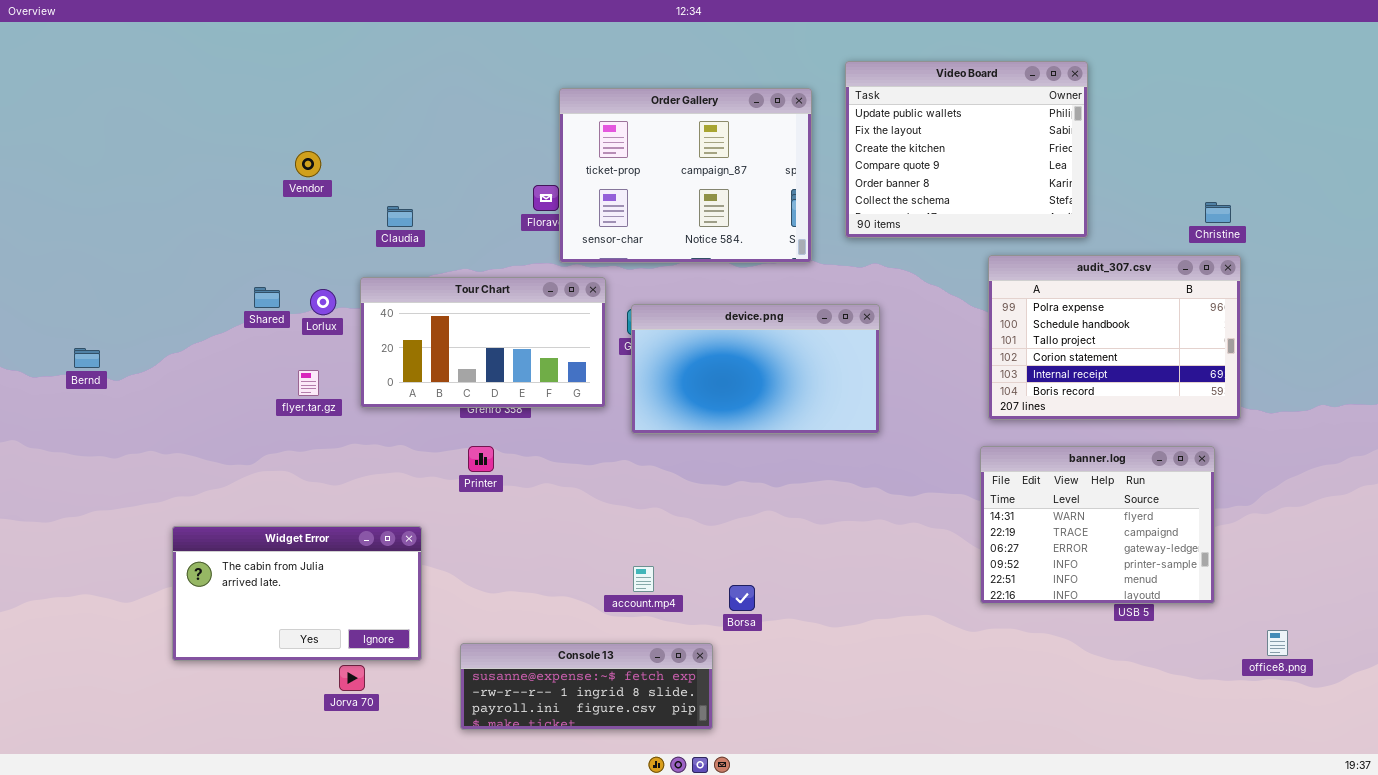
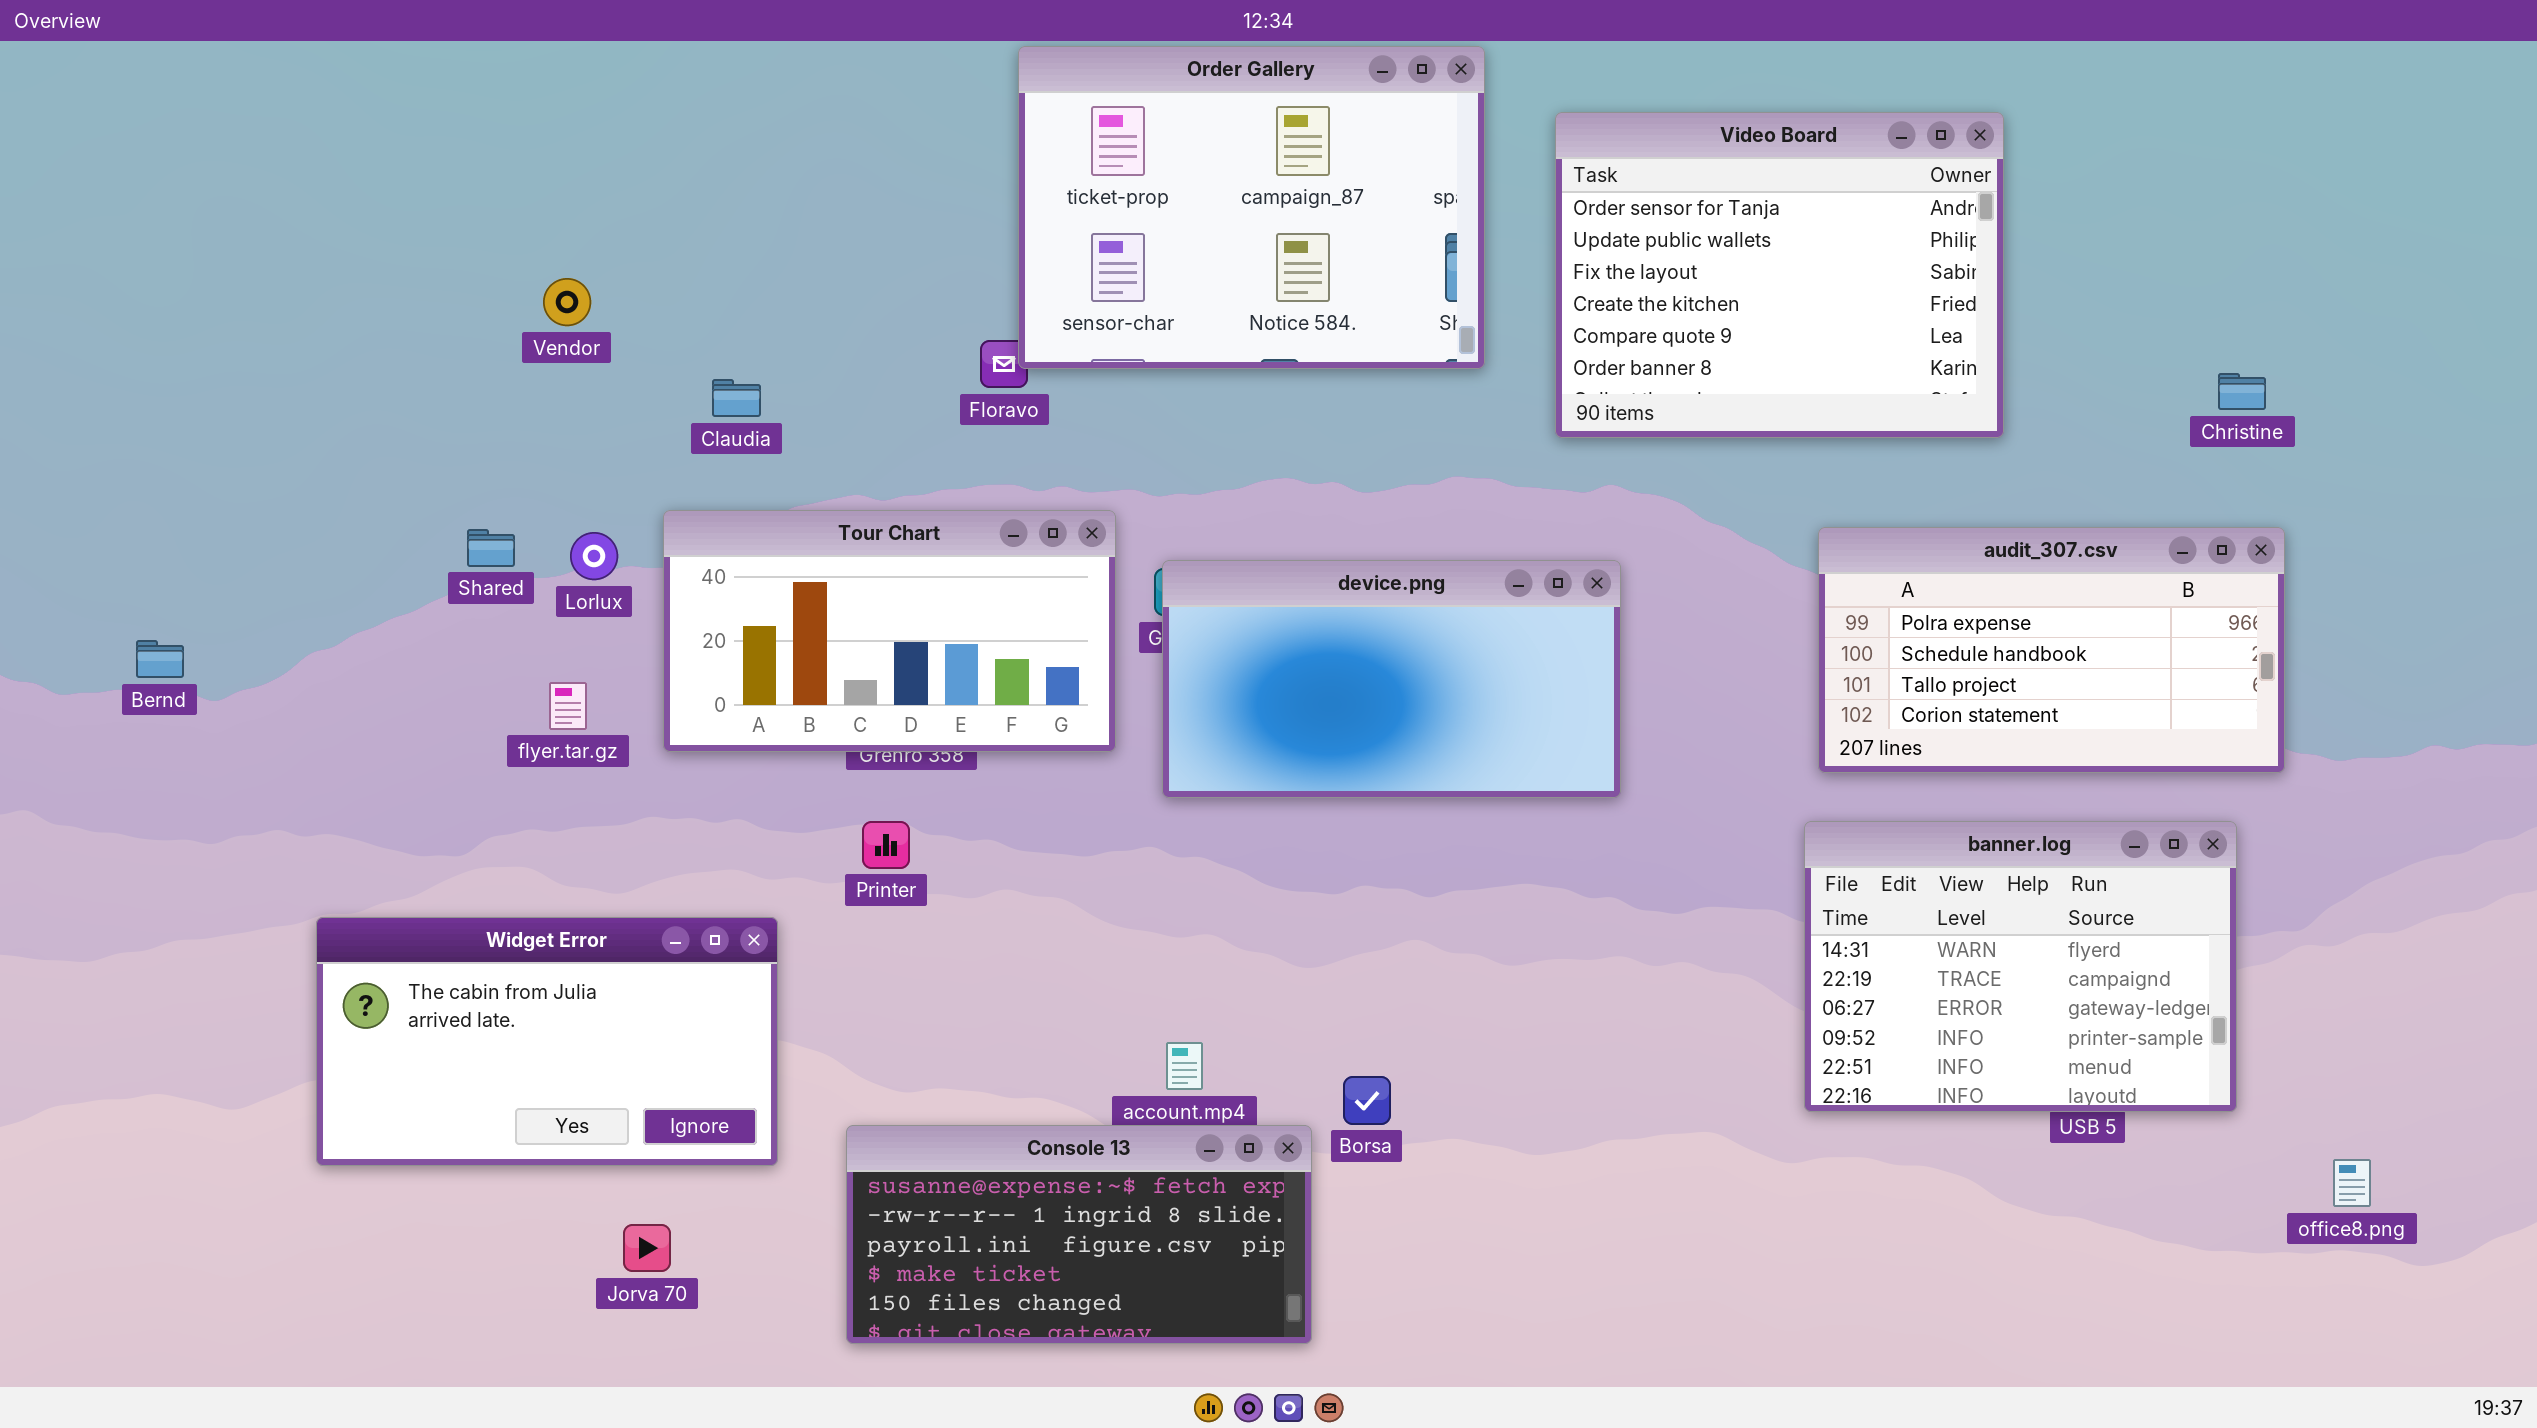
Video Board: [845,61,1088,238] -> [1555,112,2004,438], scrolled up 1 row
Order Gallery: [559,88,812,263] -> [1018,46,1485,369], moved
audit_307.csv: [988,255,1241,420] -> [1818,527,2285,773], resized
Widget Error: [172,526,422,661] -> [316,917,778,1166], moved
Console 13: [460,643,713,730] -> [846,1125,1312,1344], resized

